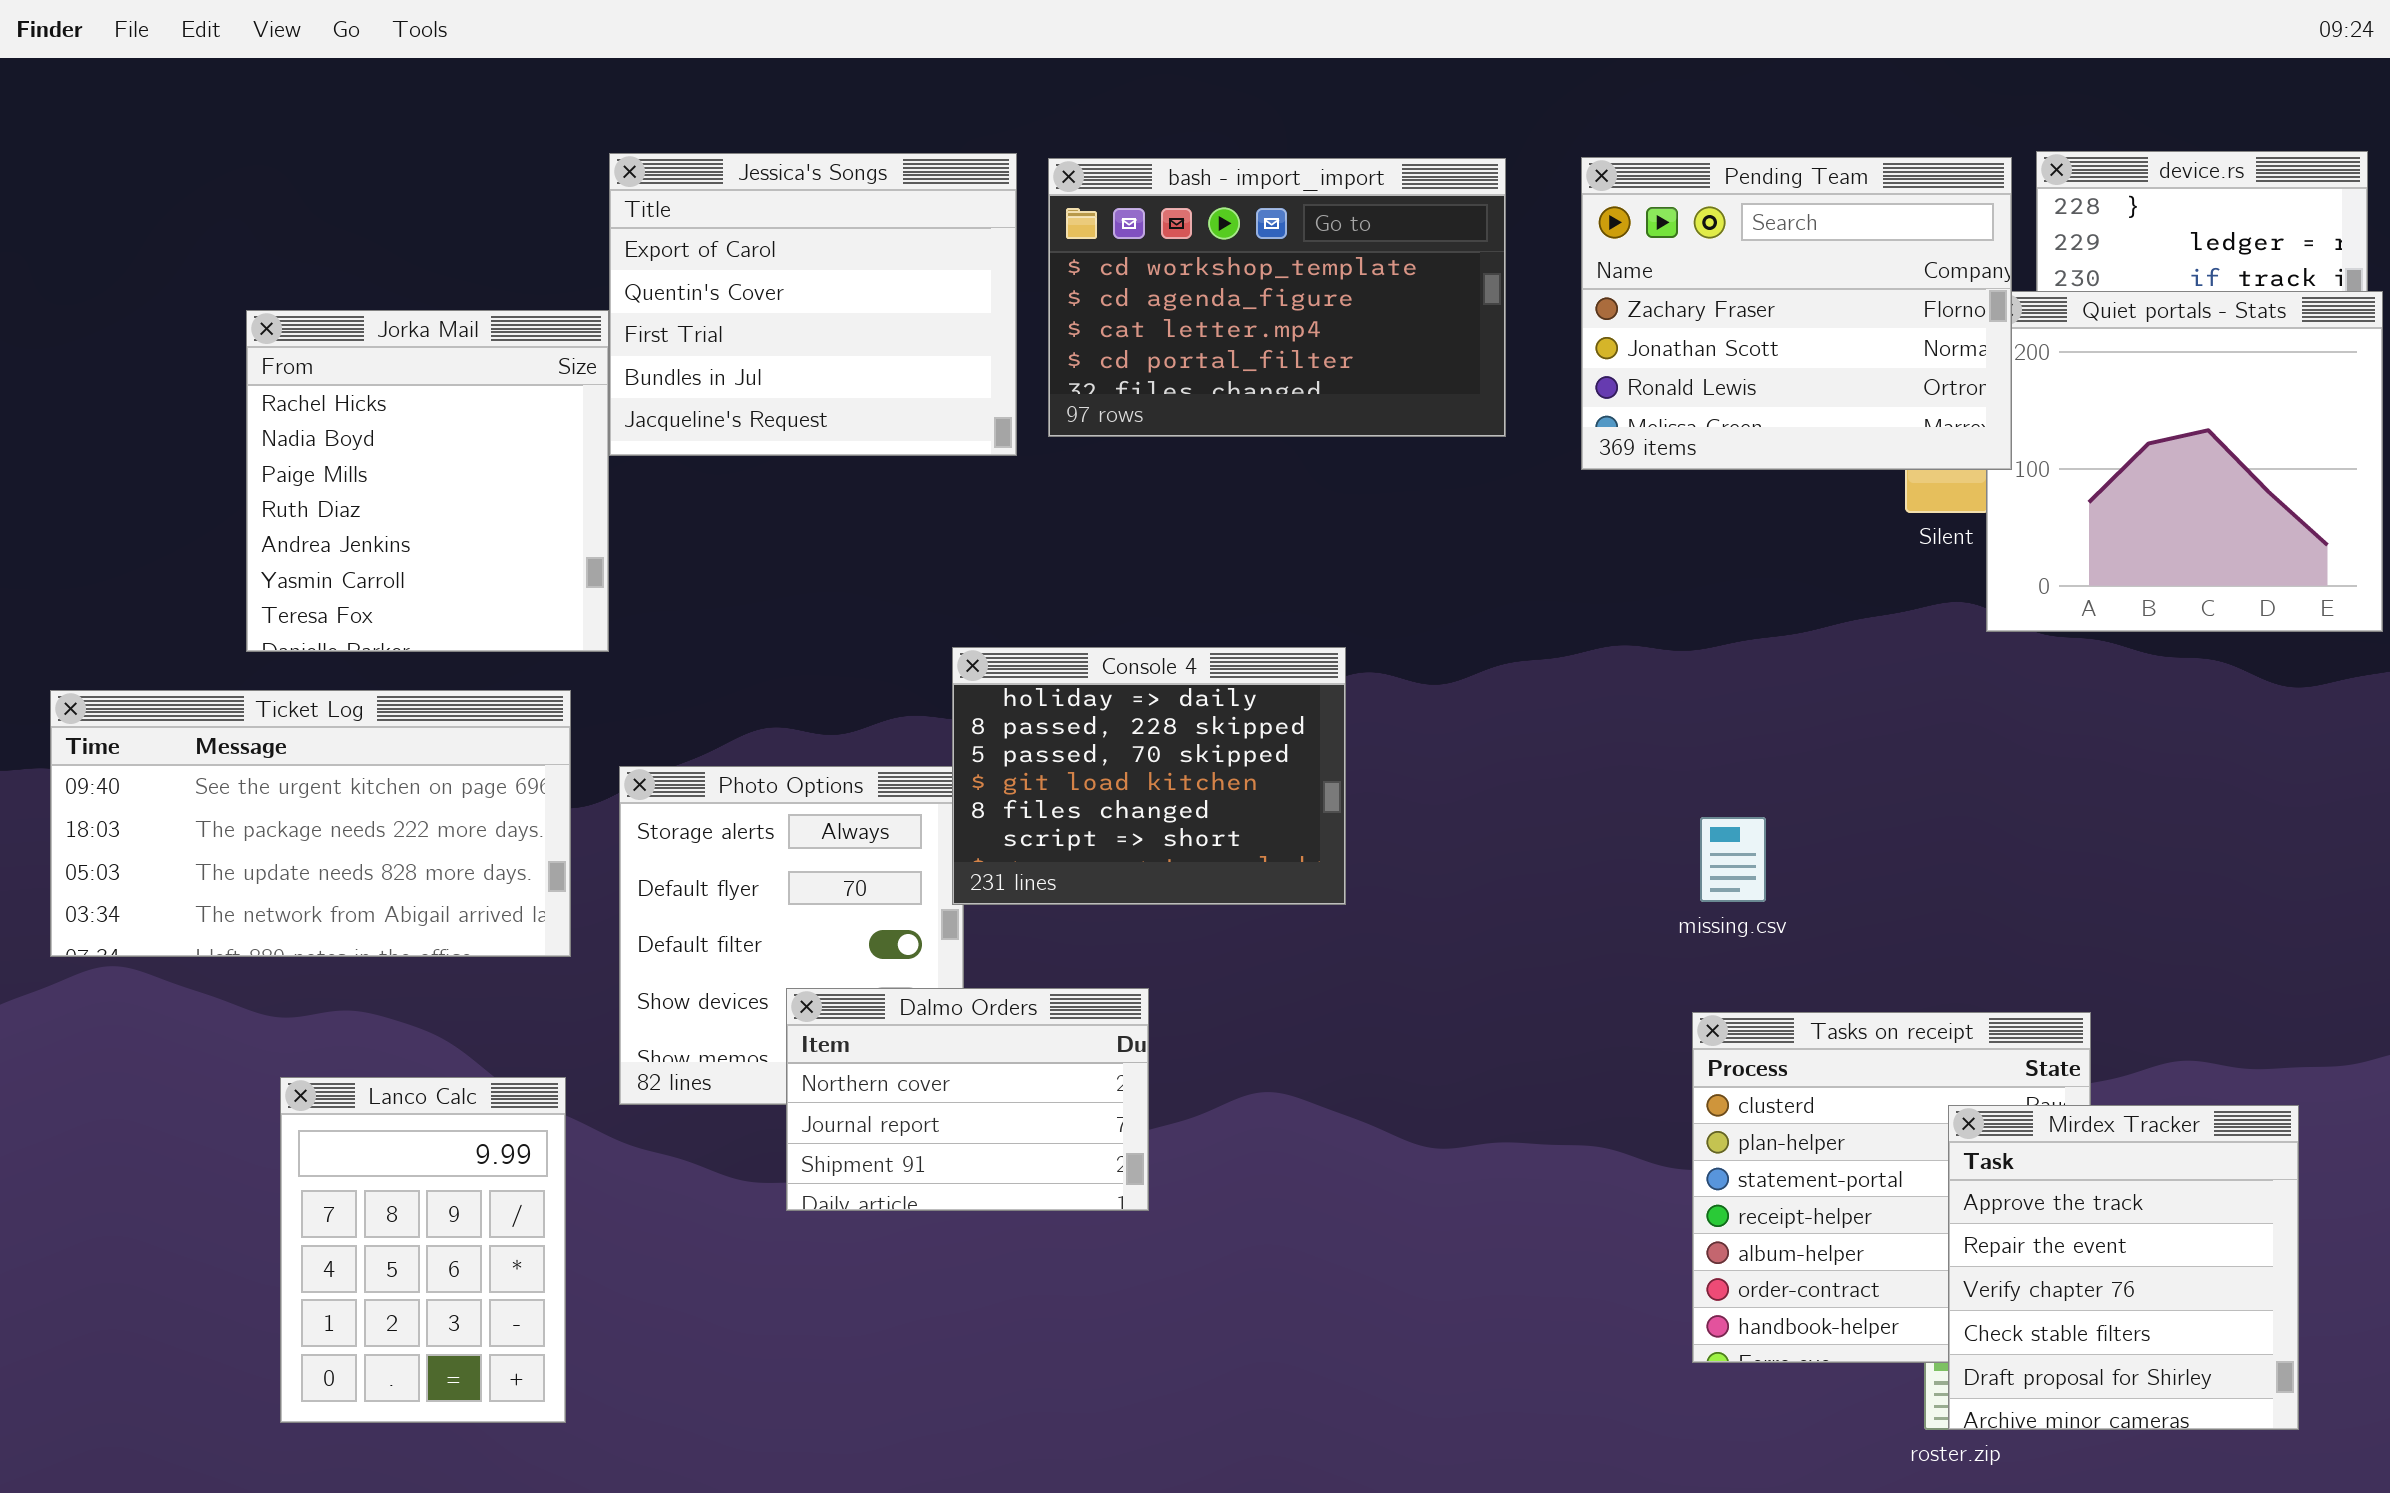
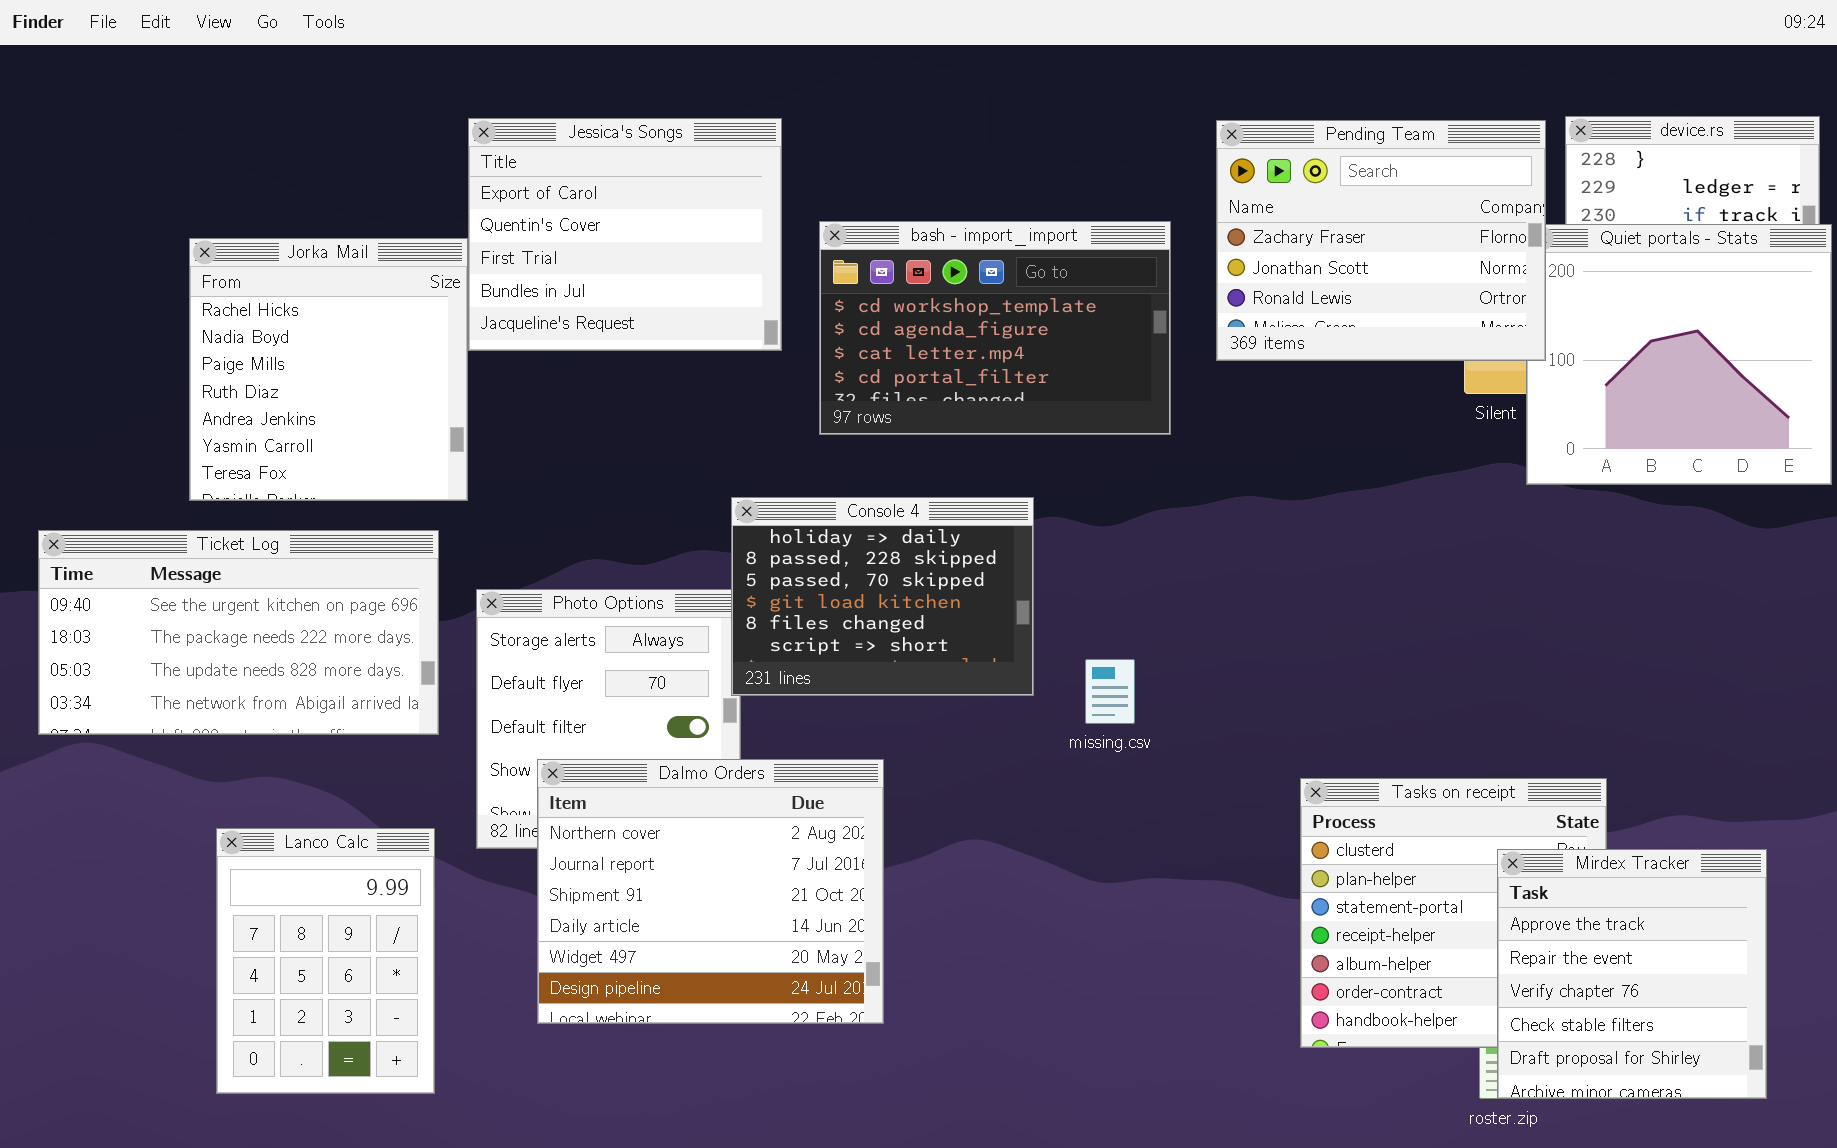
bash - import_import: [1048,158,1506,437] -> [819,221,1171,435], moved
missing.csv: [1700,817,1766,902] -> [1085,659,1135,724], moved
Dalmo Orders: [786,988,1149,1211] -> [537,759,884,1024], resized

